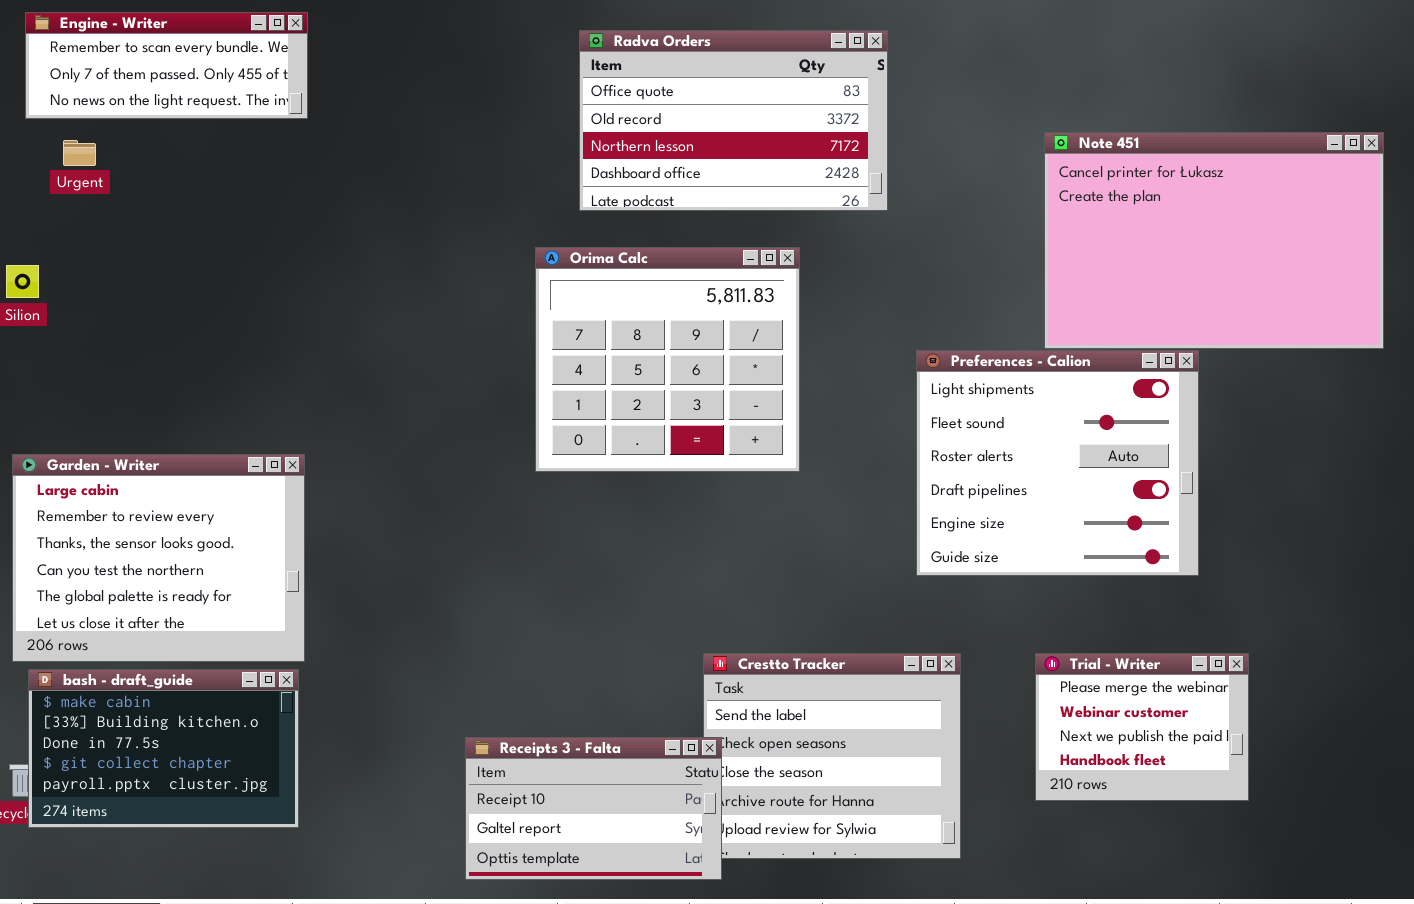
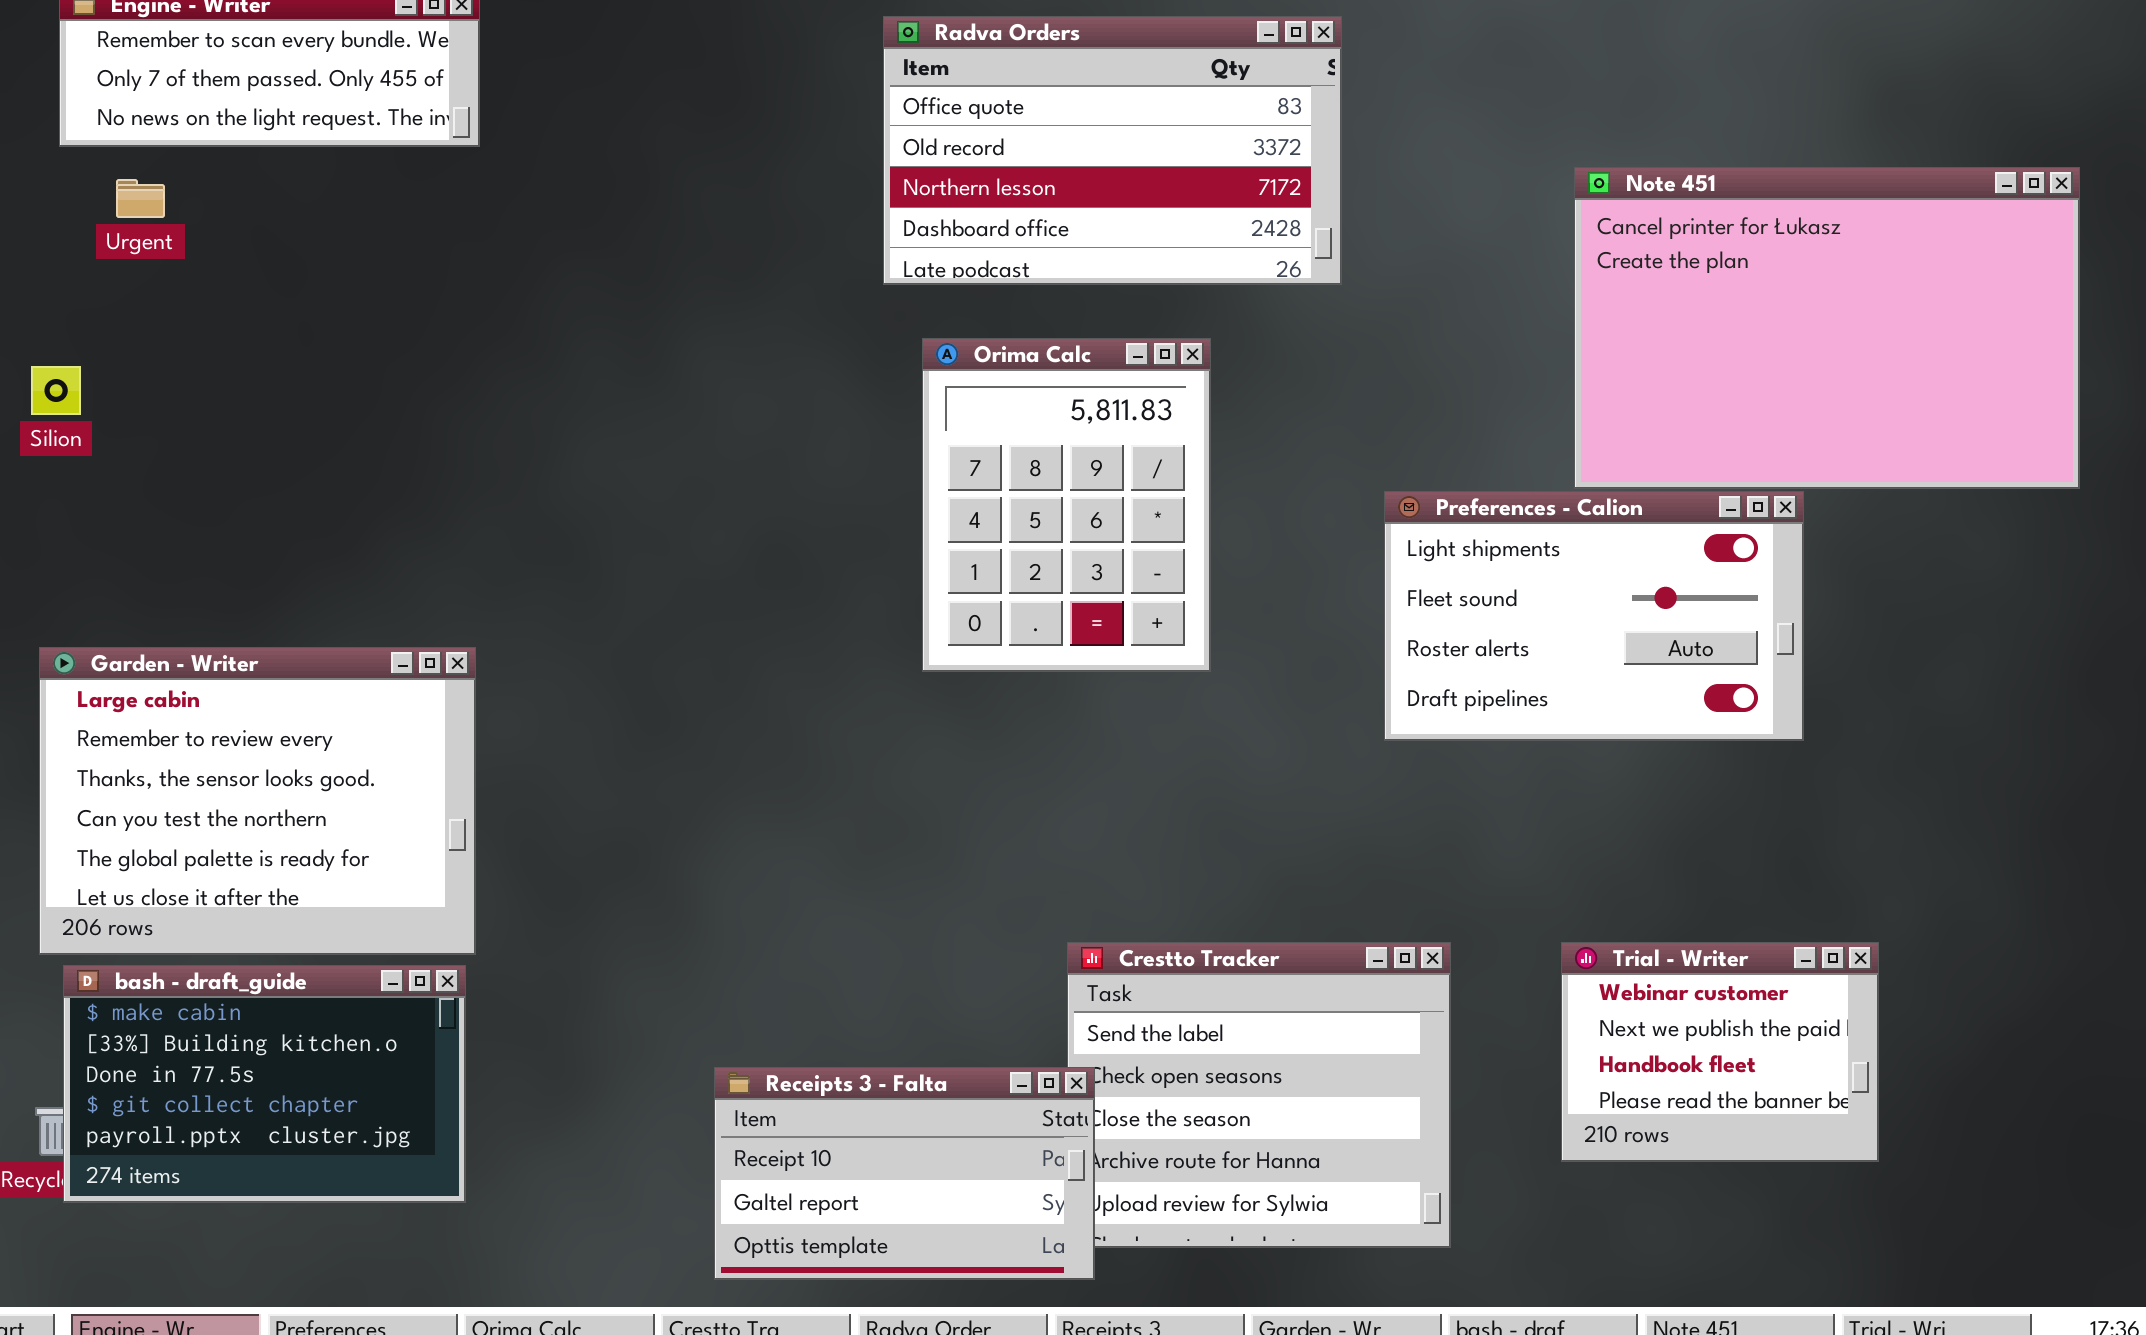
Orima Calc: [535,247,800,472] -> [922,338,1211,672], resized
Preferences - Calion: [916,350,1199,576] -> [1384,491,1804,741], resized
Trial - Writer: [1035,653,1249,801] -> [1561,942,1879,1162], scrolled down 1 row

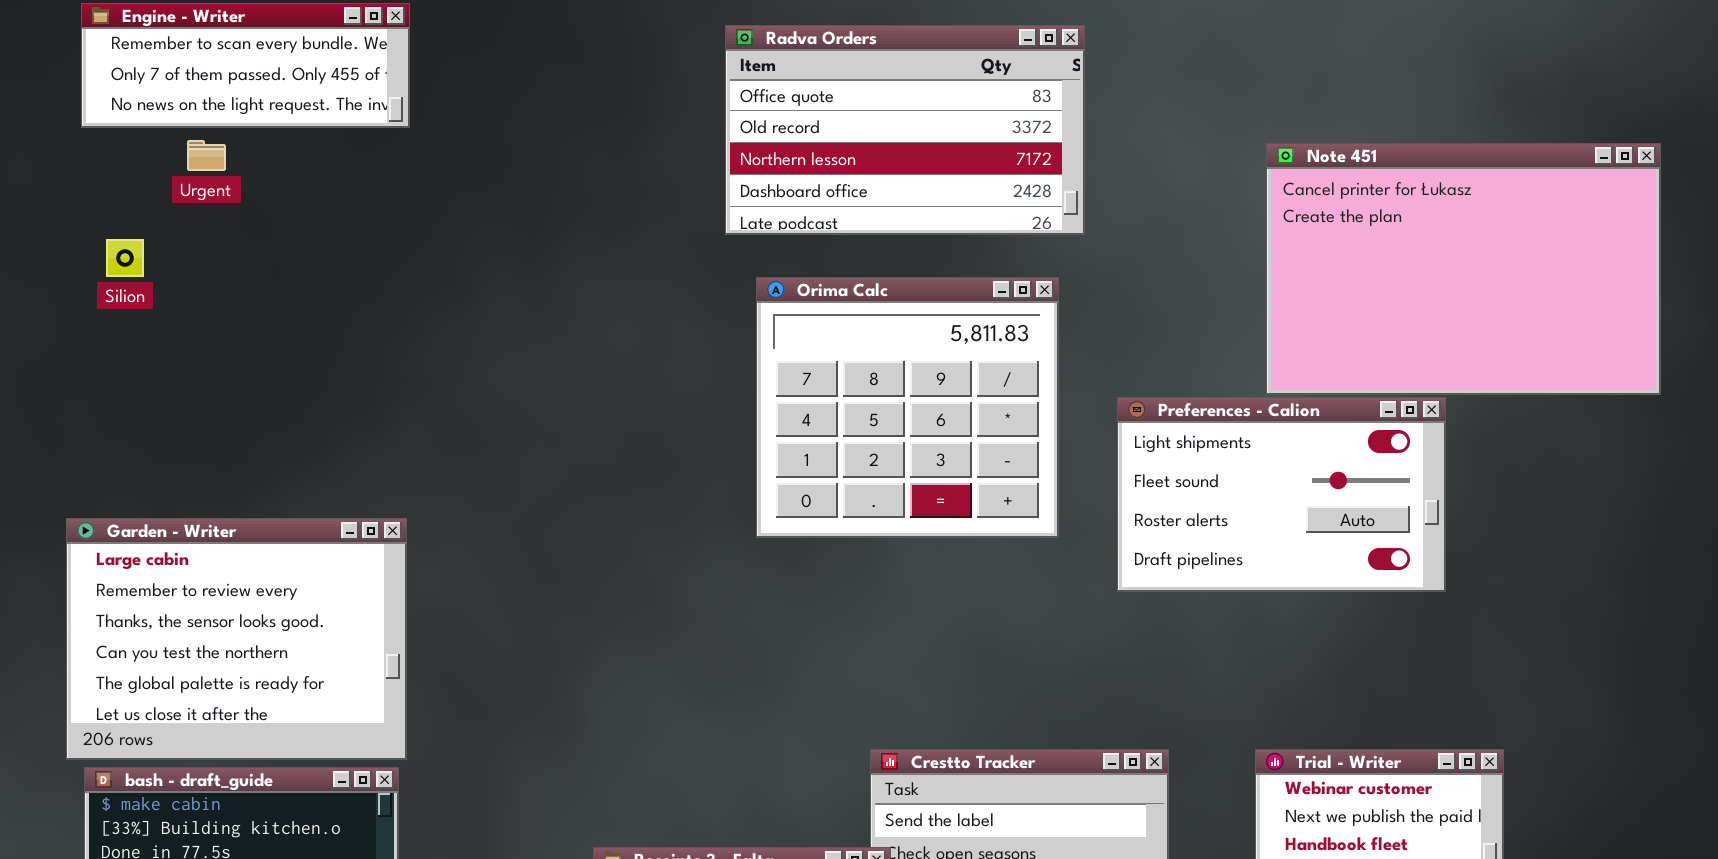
Urgent: [116,179,165,218] -> [187,140,226,171], moved
Orima Calc: [922,338,1211,672] -> [756,277,1059,538], resized
Silion: [31,366,81,415] -> [106,239,144,277], moved

